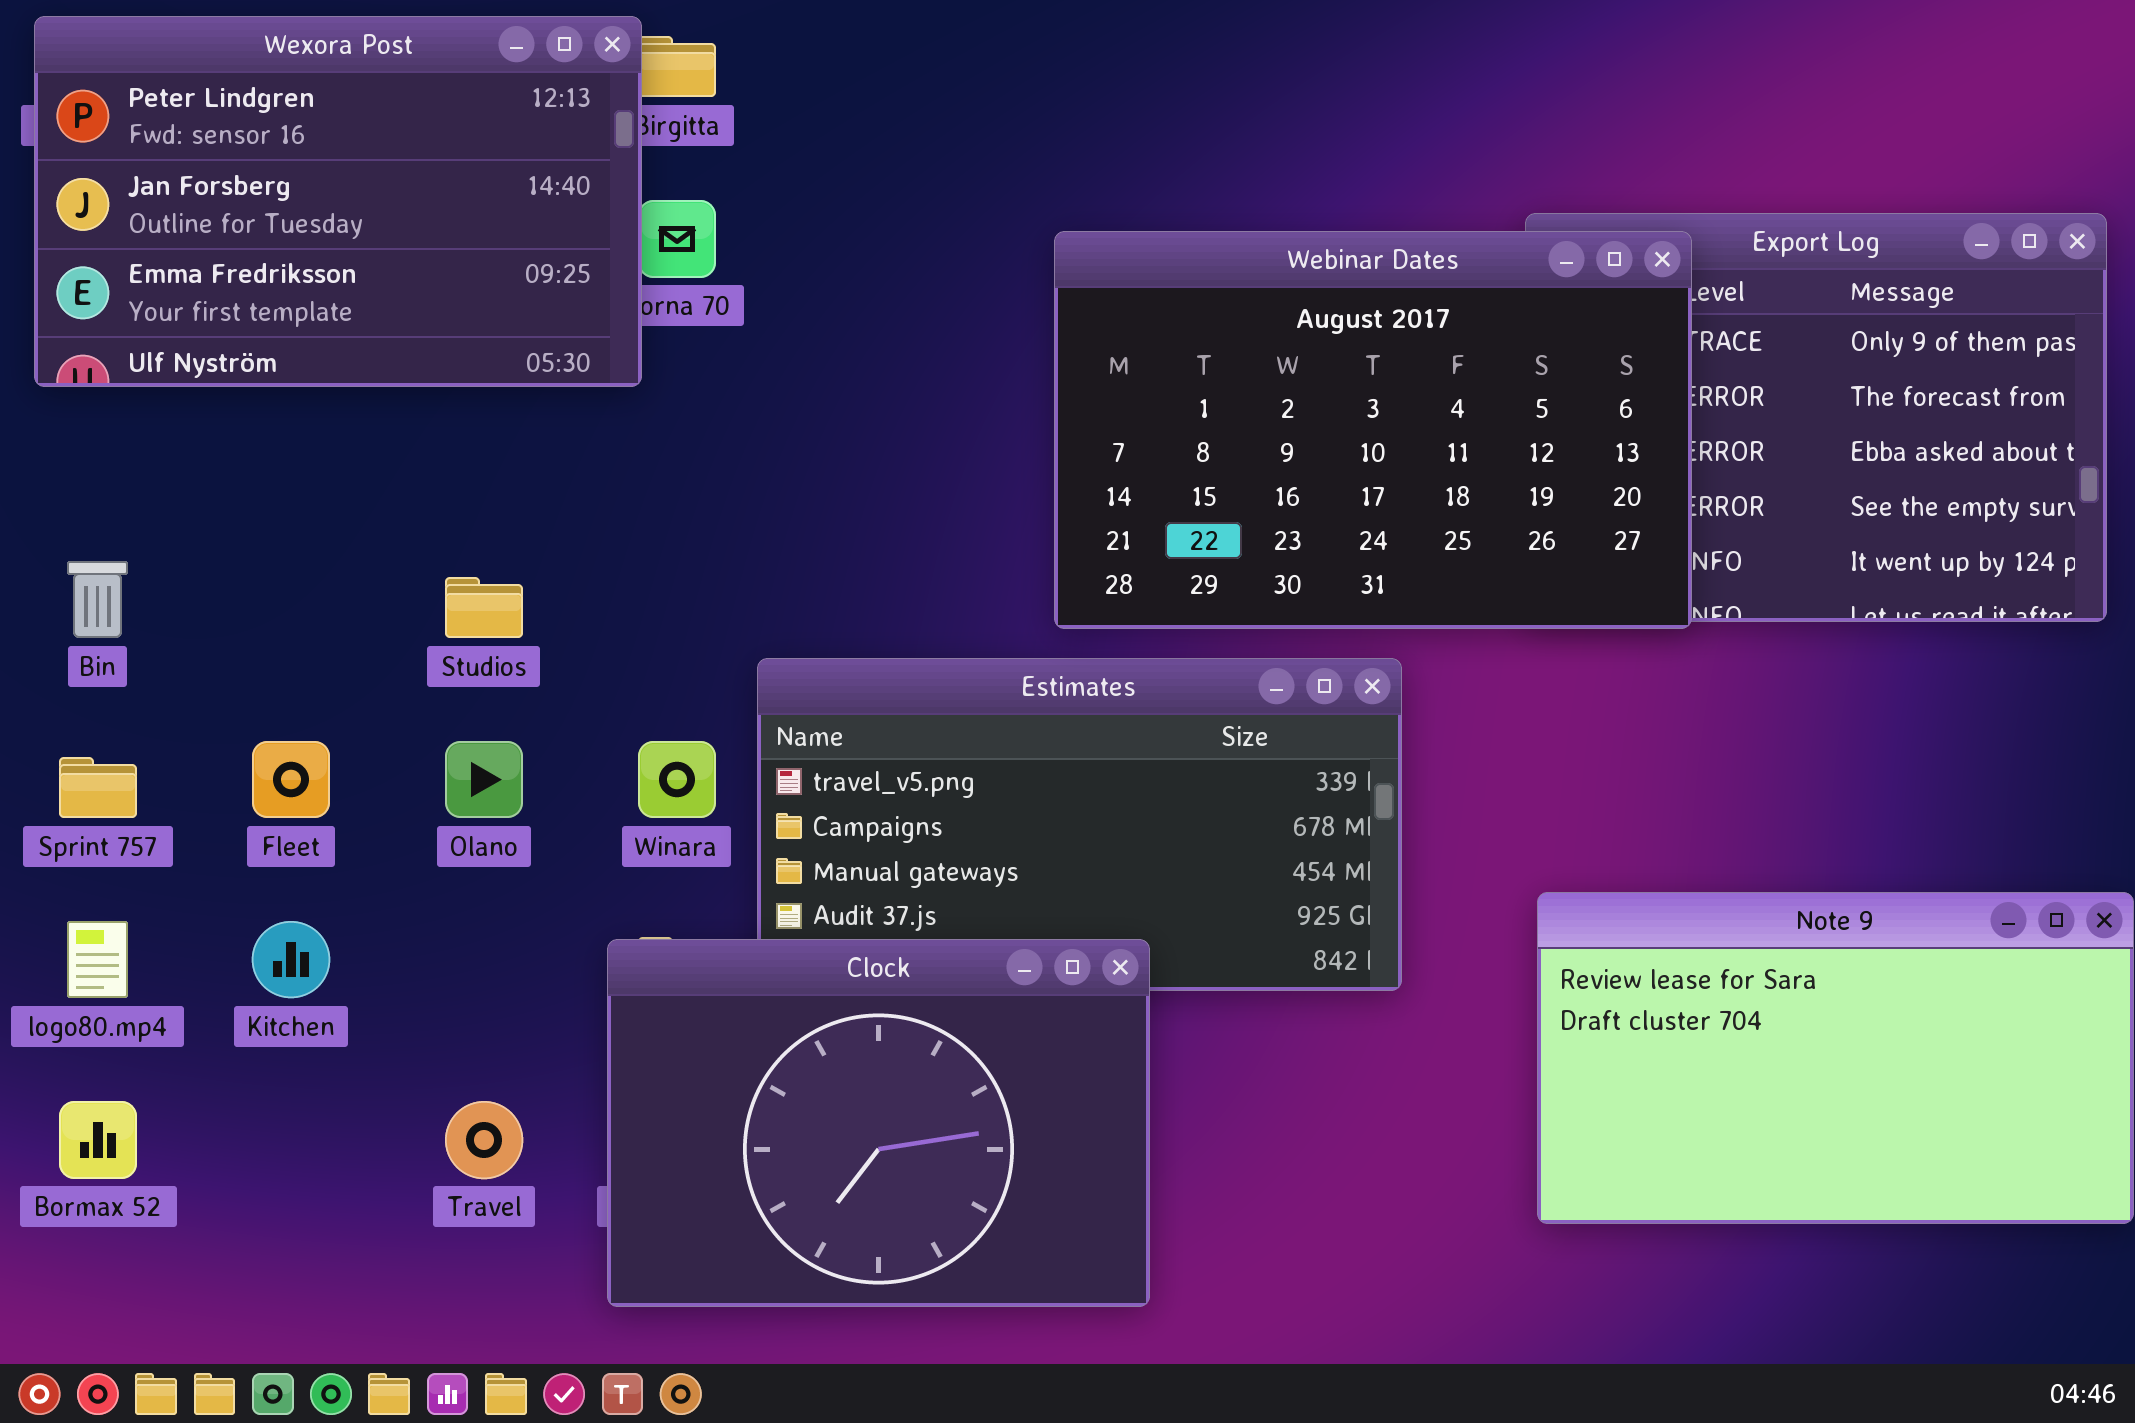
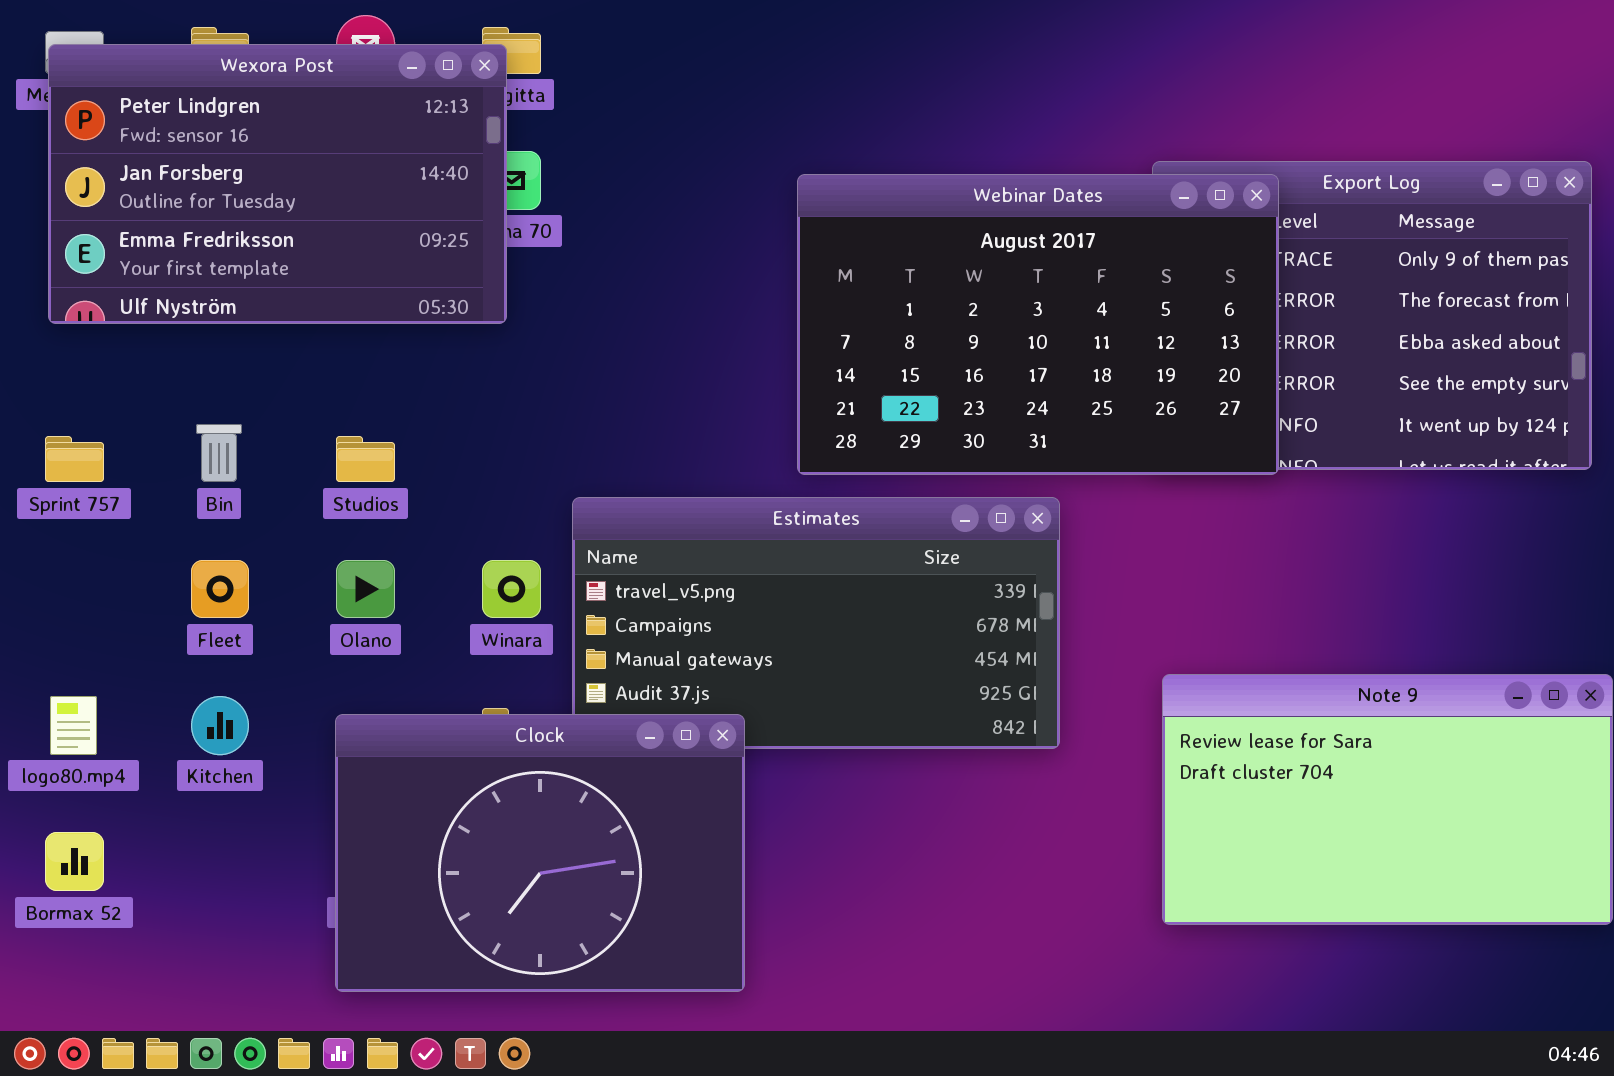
Wexora Post: [34,16,642,387] -> [48,44,507,324], moved
Bin: [67,561,128,638] -> [196,424,242,482], moved
Sprint 757: [59,757,137,818] -> [45,436,104,482], moved
Clock: [607,939,1150,1307] -> [335,714,745,992], moved

